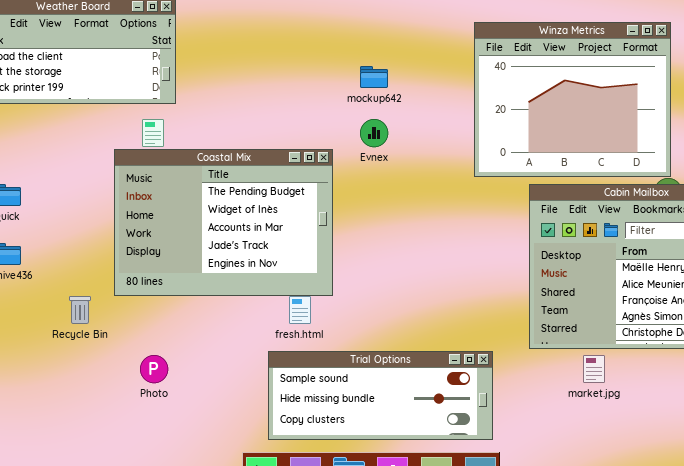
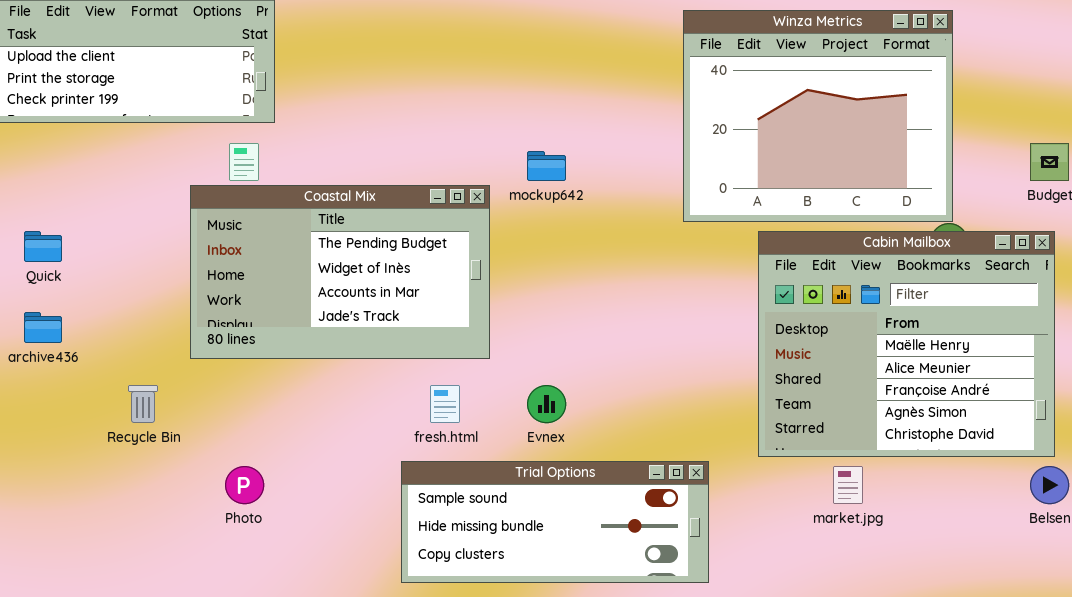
mockup642: [360,66,388,88] -> [527,151,566,181], moved
Evnex: [360,119,388,147] -> [527,385,566,423], moved
Coastal Mix: [114,149,333,296] -> [190,185,490,359], resized

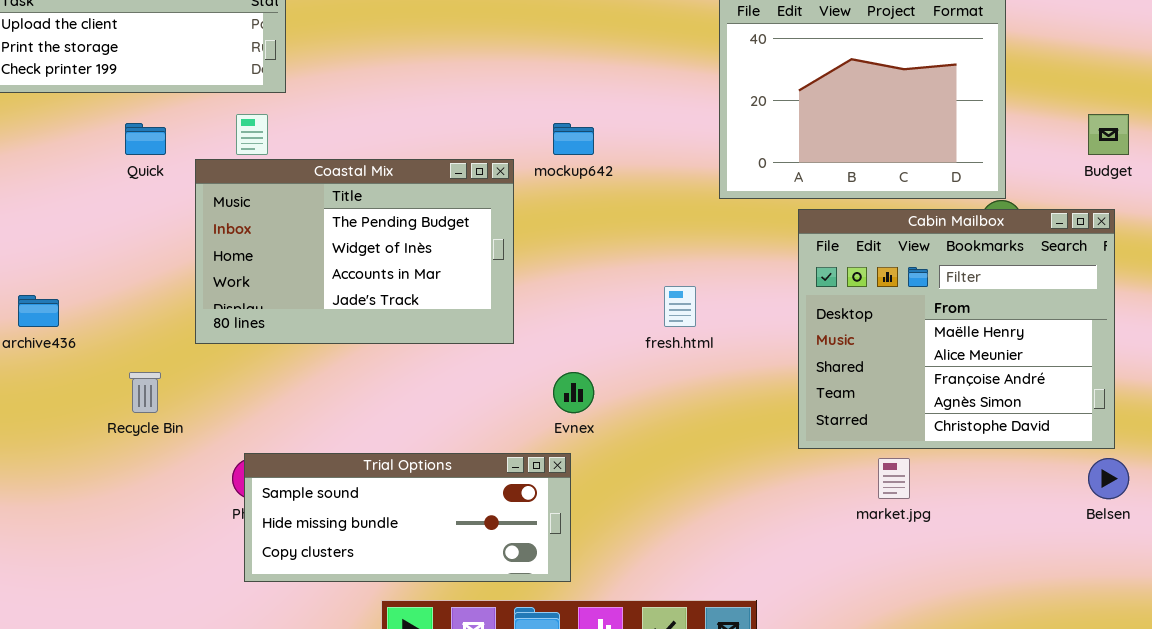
Quick: [24,231,62,262] -> [125,123,166,155], moved
fresh.html: [430,385,460,423] -> [664,286,696,327], moved
Trial Options: [401,461,709,583] -> [244,453,571,582], moved

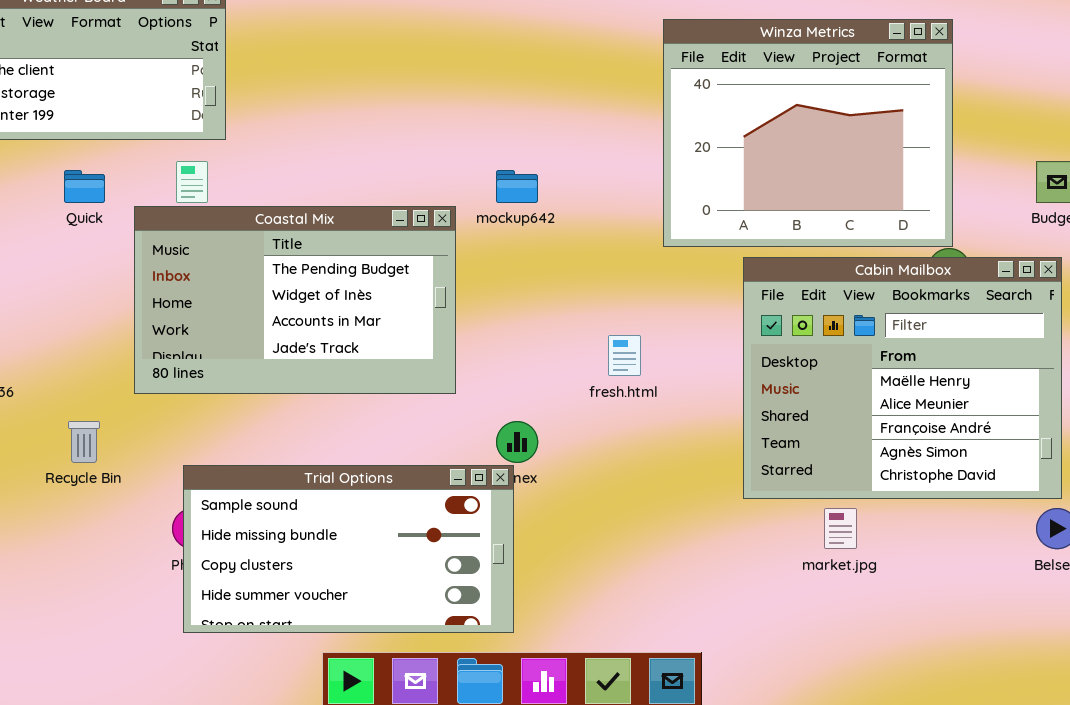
Trial Options: [244,453,571,582] -> [183,465,514,633], resized

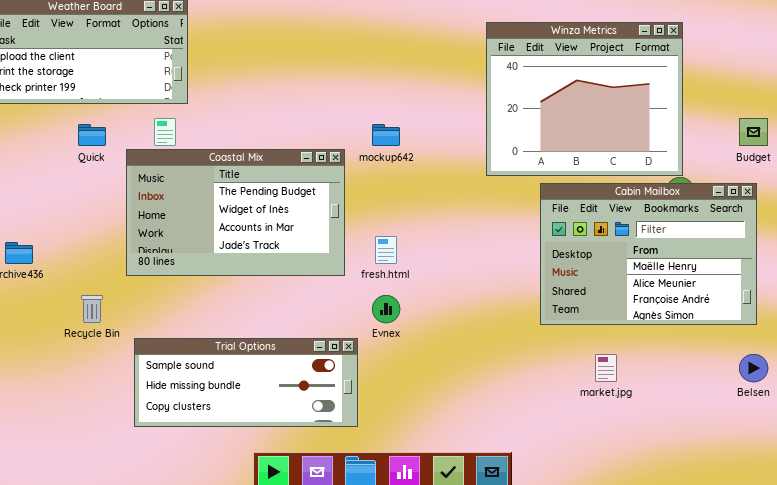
Cabin Mailbox: [743,257,1062,499] -> [540,183,757,325], resized
fresh.html: [608,335,641,376] -> [375,236,397,264], moved
Trial Options: [183,465,514,633] -> [134,338,358,427], moved, resized

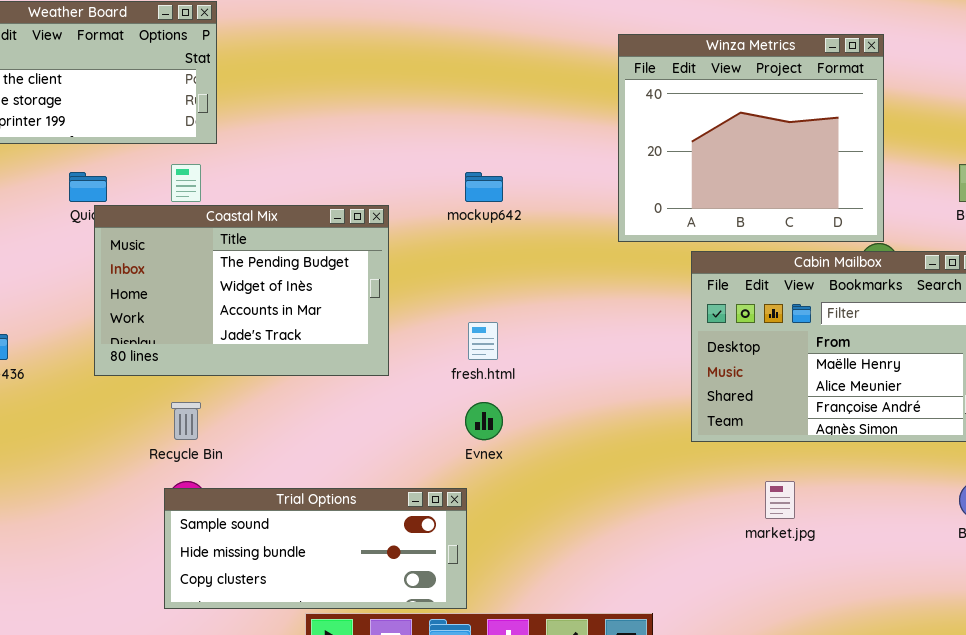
Coastal Mix: [126,149,345,276] -> [94,205,389,376], moved
Recycle Bin: [81,295,103,323] -> [171,402,201,440], moved
Trial Options: [134,338,358,427] -> [164,488,467,609], moved

